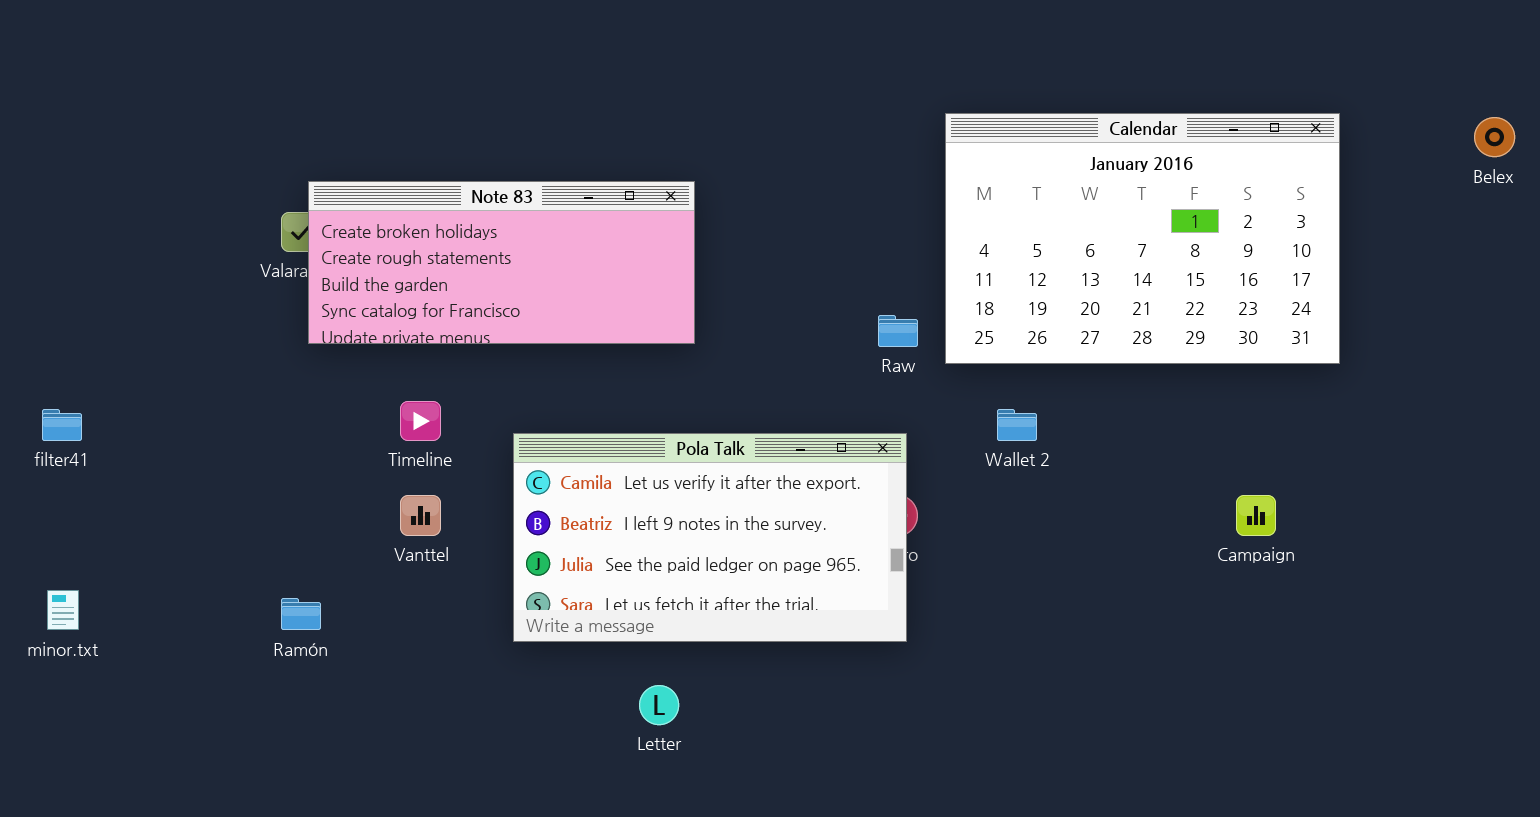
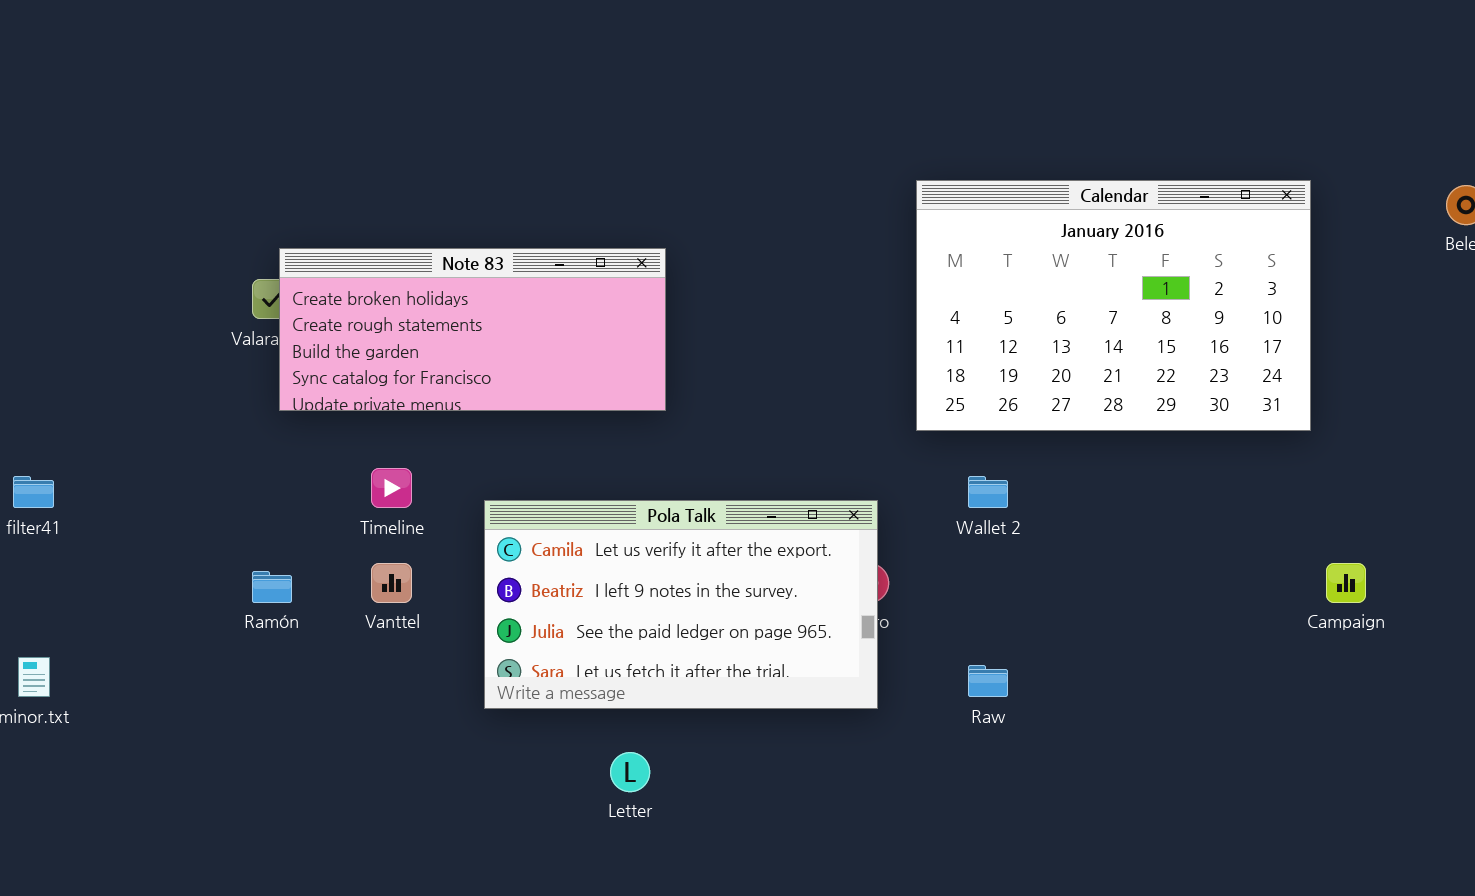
Raw: [878,315,918,347] -> [968,665,1008,697], moved
Campaign: [1236,495,1276,536] -> [1326,563,1366,603], moved
Ramón: [281,598,321,630] -> [252,571,292,603], moved

